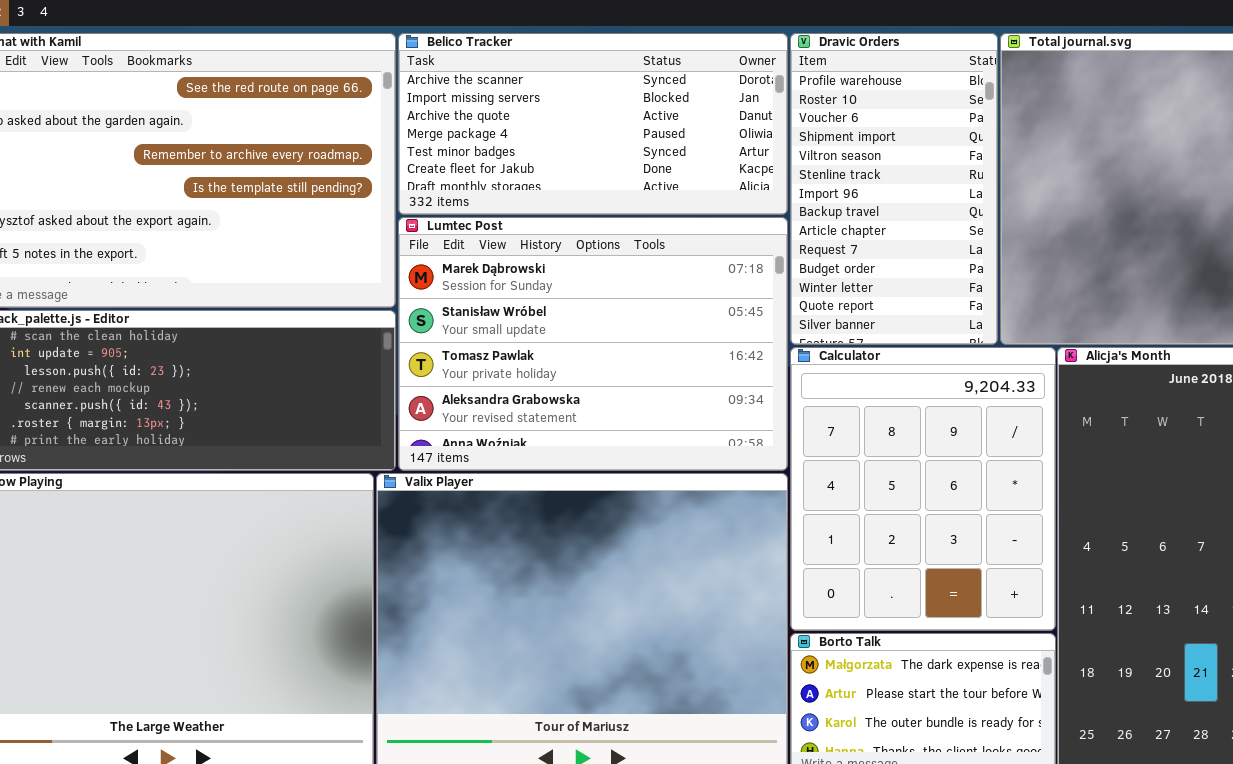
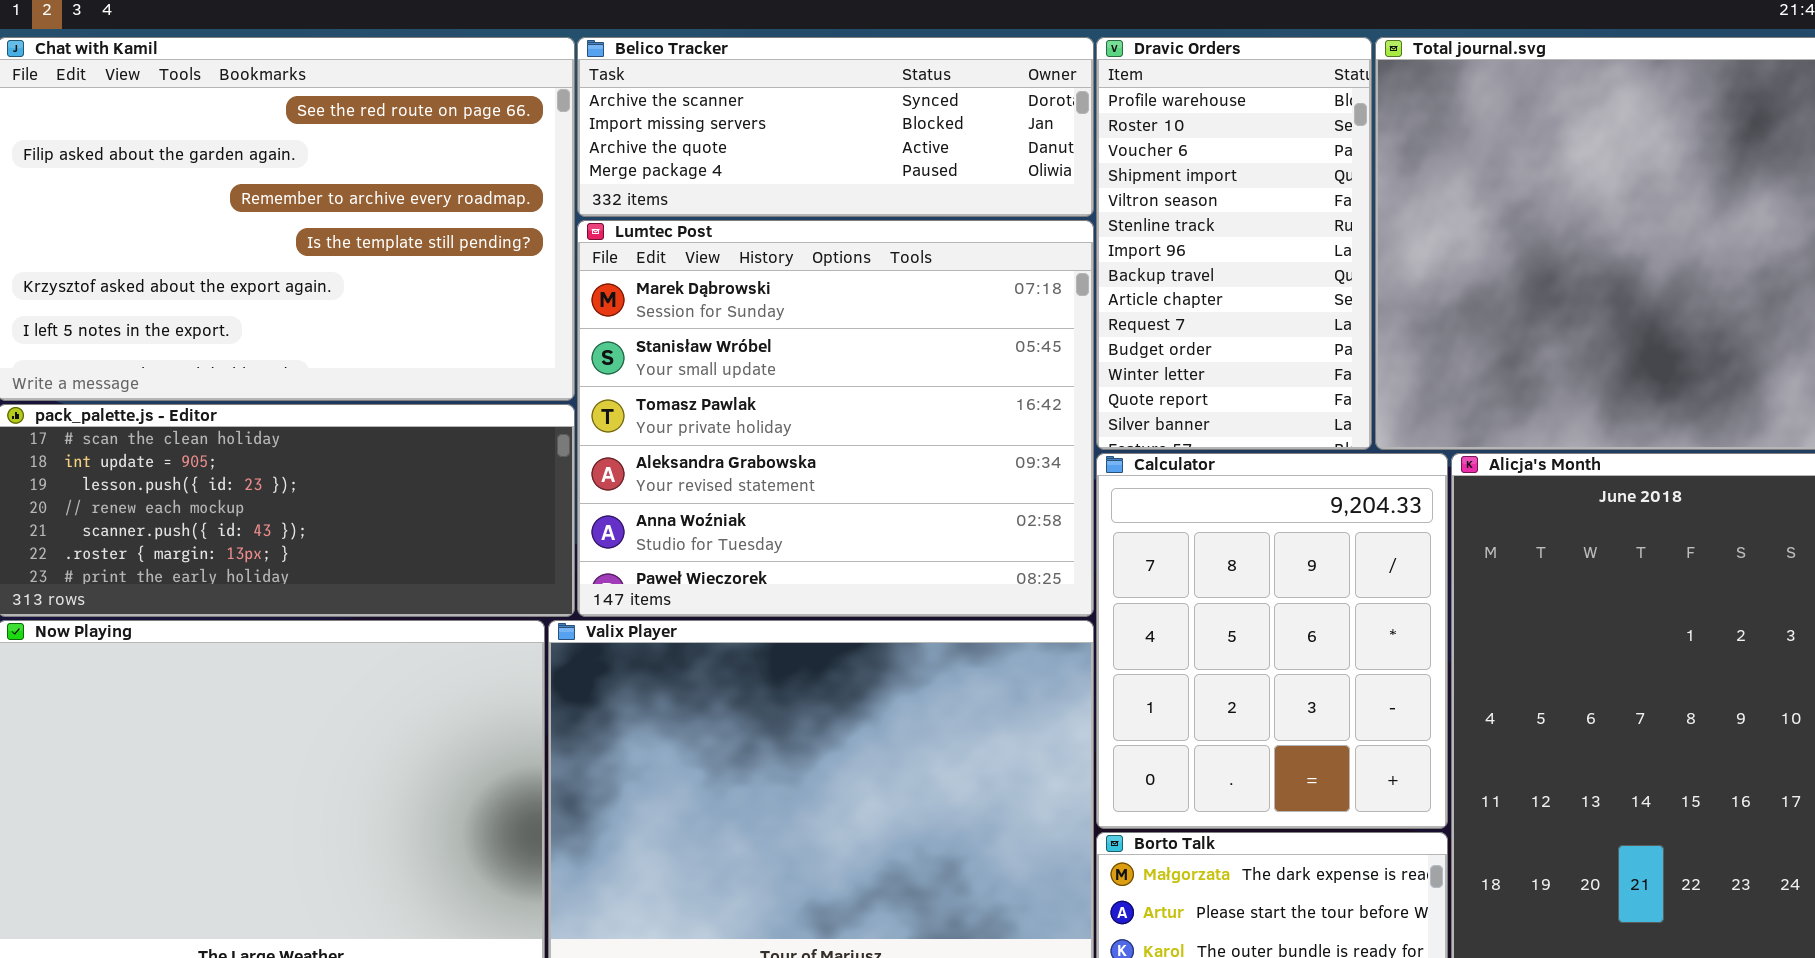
Belico Tracker: [398,33,788,215] -> [577,37,1094,217], resized
Lumtec Post: [398,217,788,471] -> [577,220,1094,617], resized

